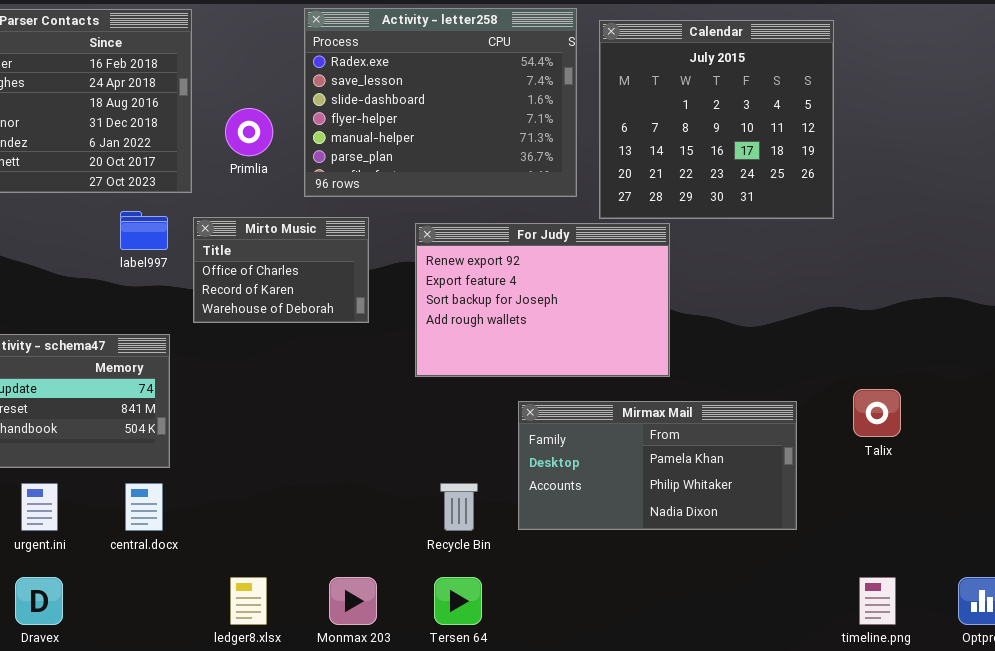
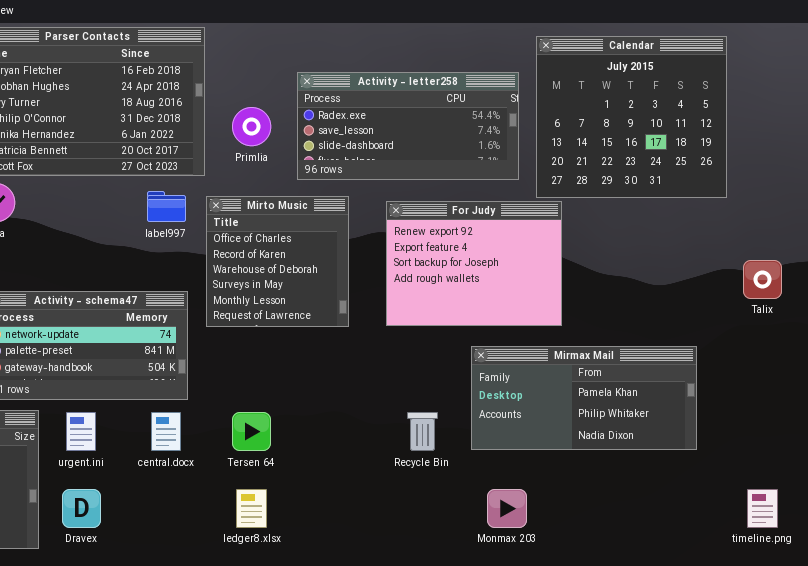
Activity - letter258: [304,8,577,197] -> [297,72,519,180], resized
Mirto Music: [193,217,369,323] -> [206,196,349,327], resized
For Judy: [415,223,670,377] -> [386,201,562,326], resized
Talix: [853,389,901,437] -> [743,260,782,299], moved
Monmax 203: [329,577,377,625] -> [487,489,527,528], moved
Tersen 64: [434,577,482,625] -> [232,412,271,451], moved

